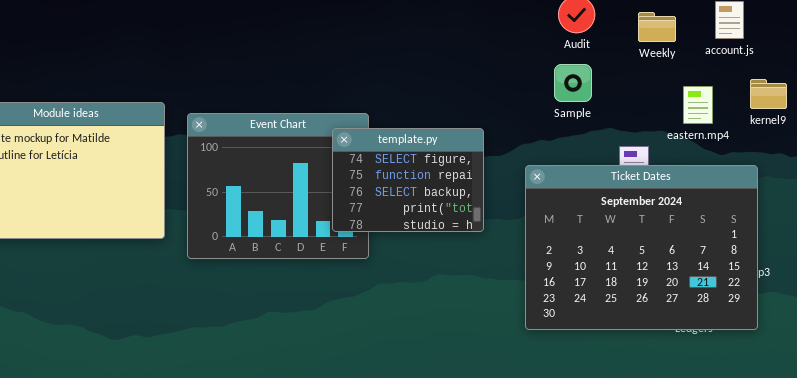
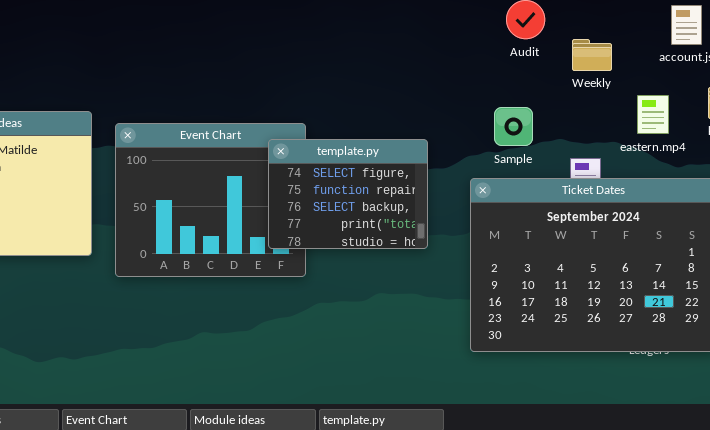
Weekly: [638,12,676,42] -> [572,39,612,71], moved
Sample: [554,64,592,102] -> [494,107,533,146], moved

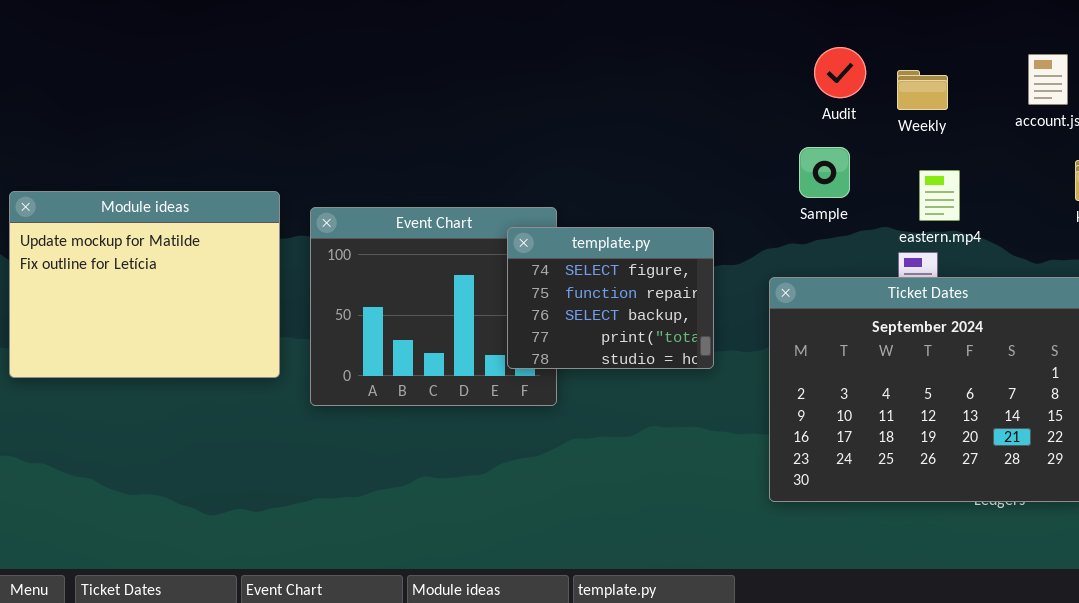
Weekly: [572,39,612,71] -> [897,70,948,110], moved
eastern.mp4: [637,95,669,134] -> [919,170,960,221], moved
Sample: [494,107,533,146] -> [799,147,850,198], moved

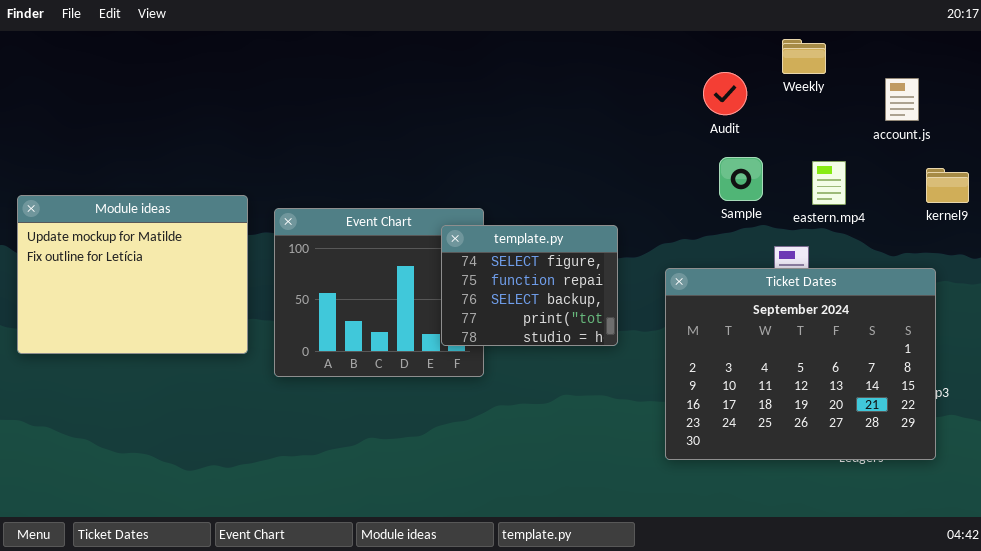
Weekly: [897,70,948,110] -> [782,39,826,74], moved
Sample: [799,147,850,198] -> [719,157,763,201], moved
eastern.mp4: [919,170,960,221] -> [812,161,846,205], moved

